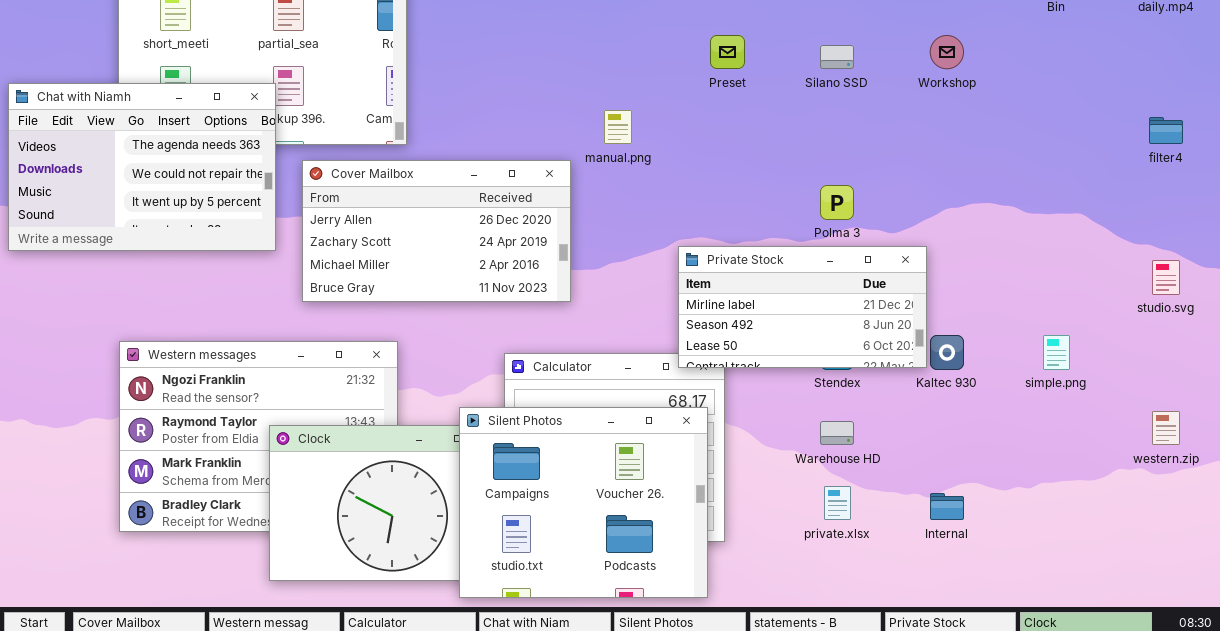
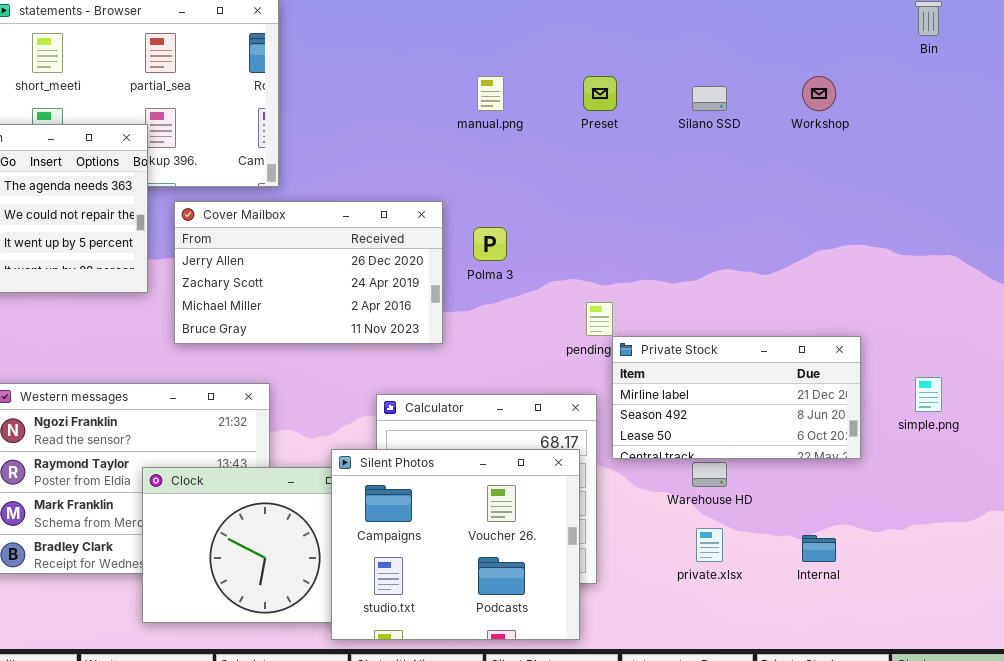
manual.png: [604,110,632,144] -> [477,76,504,111], moved
Polma 3: [820,185,854,220] -> [473,227,507,261], moved
Private Stock: [678,246,927,368] -> [612,336,861,459], moved

